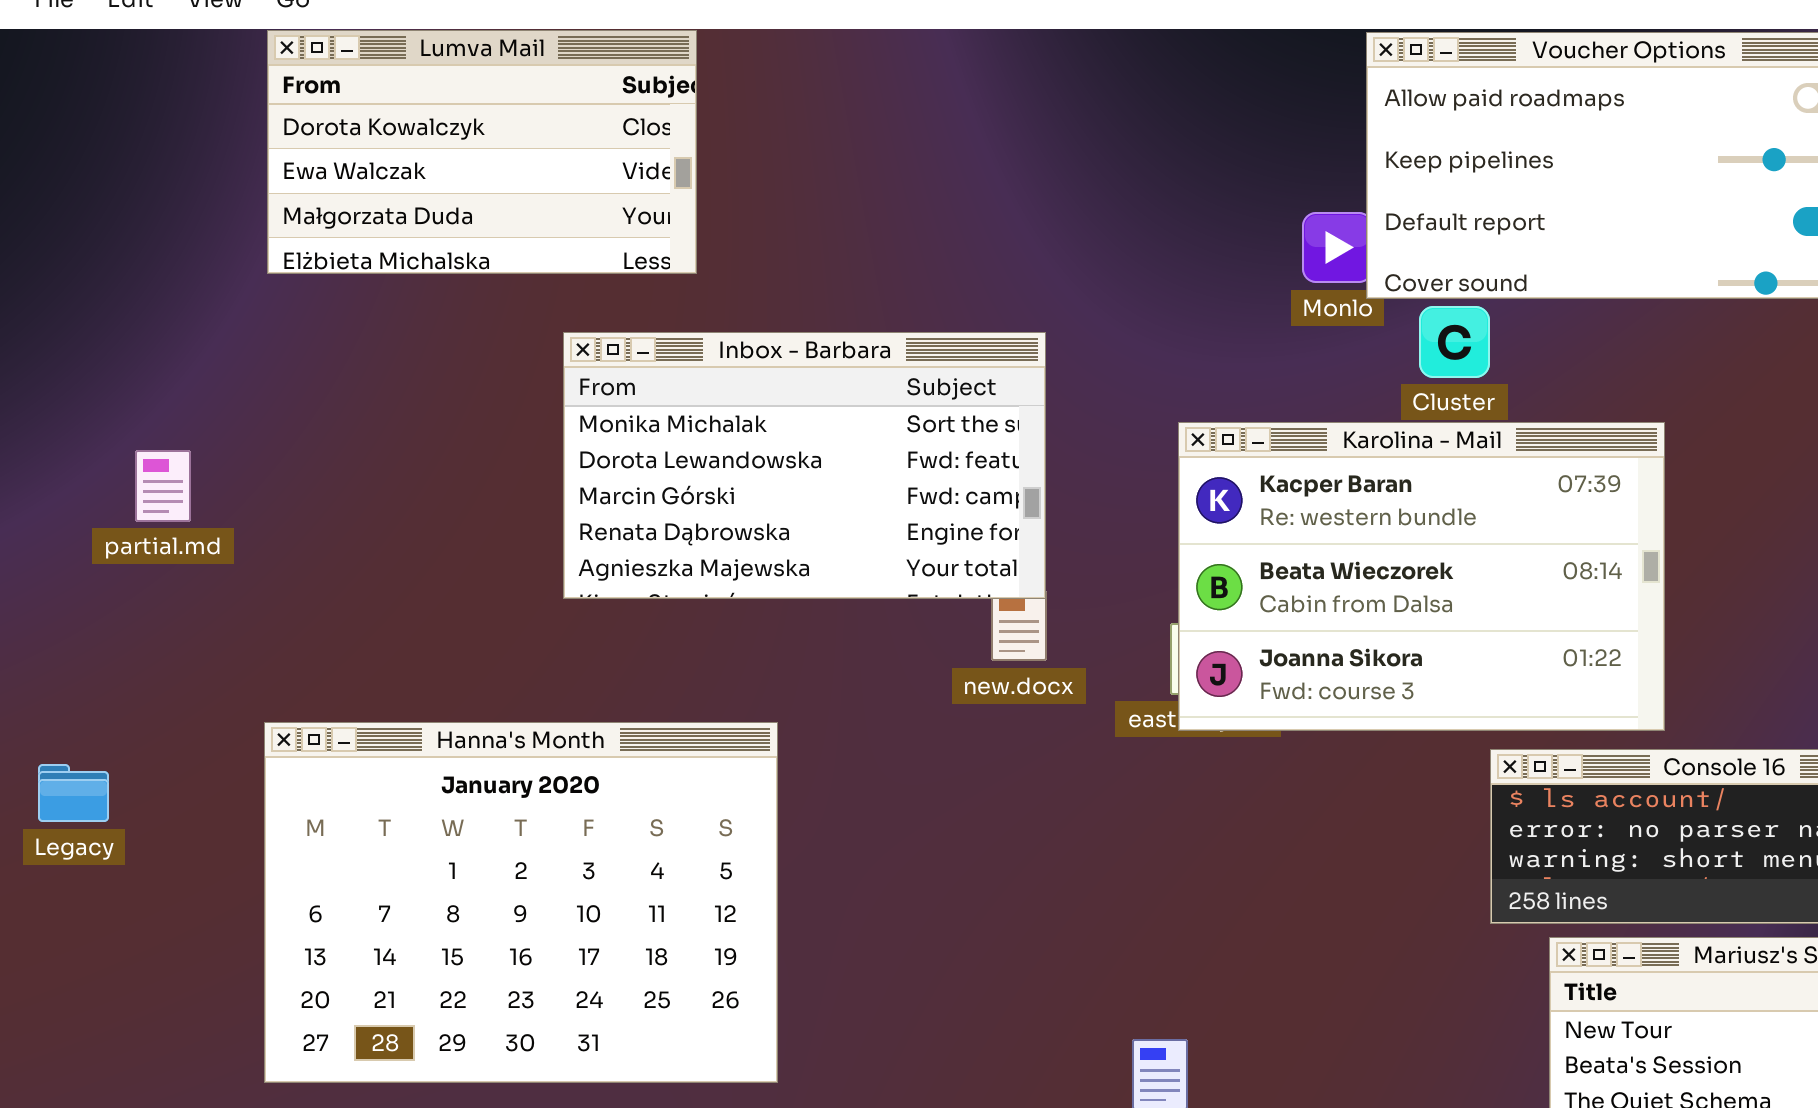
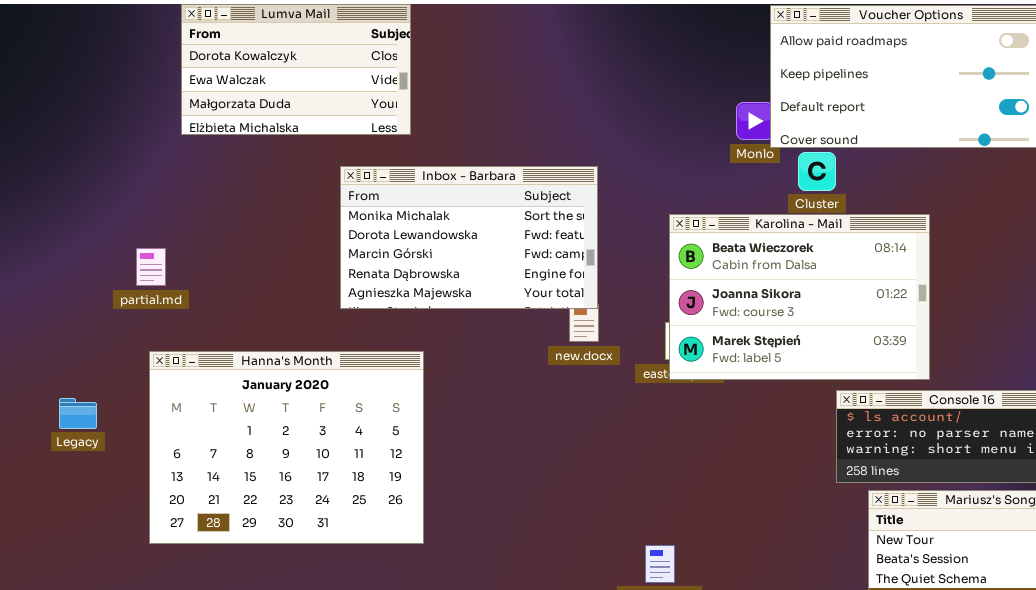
Karolina - Mail: [1178,422,1665,731] -> [669,214,930,380], scrolled down 1 row
partial.md: [135,450,191,522] -> [136,248,166,286], moved
Hanna's Month: [264,722,778,1083] -> [149,351,424,544], moved

